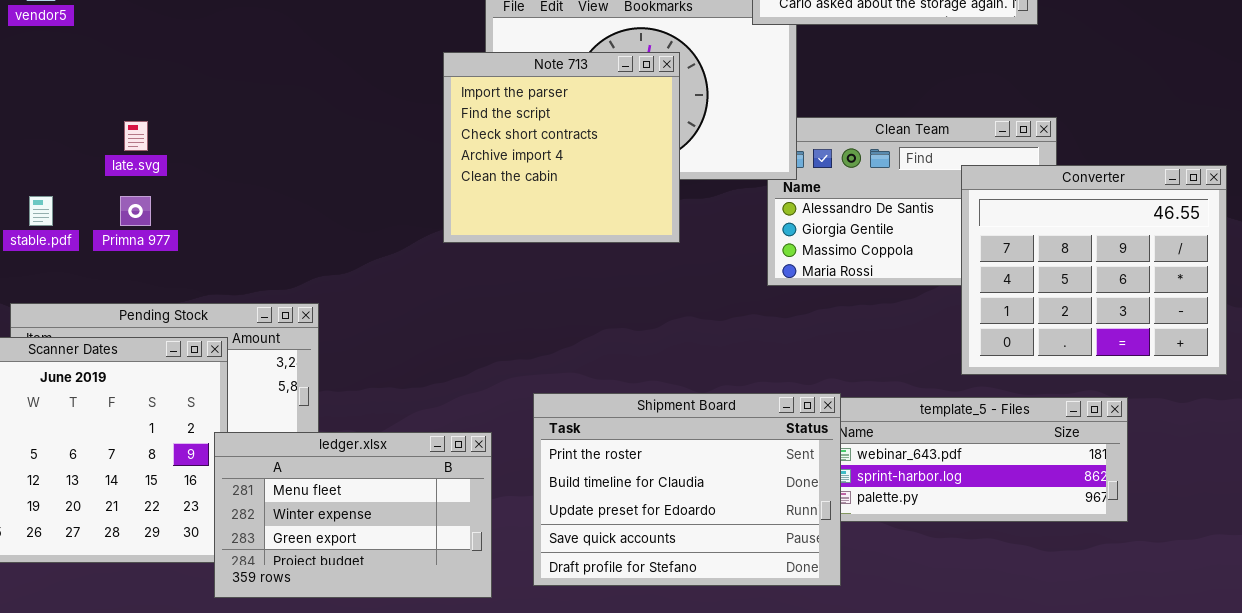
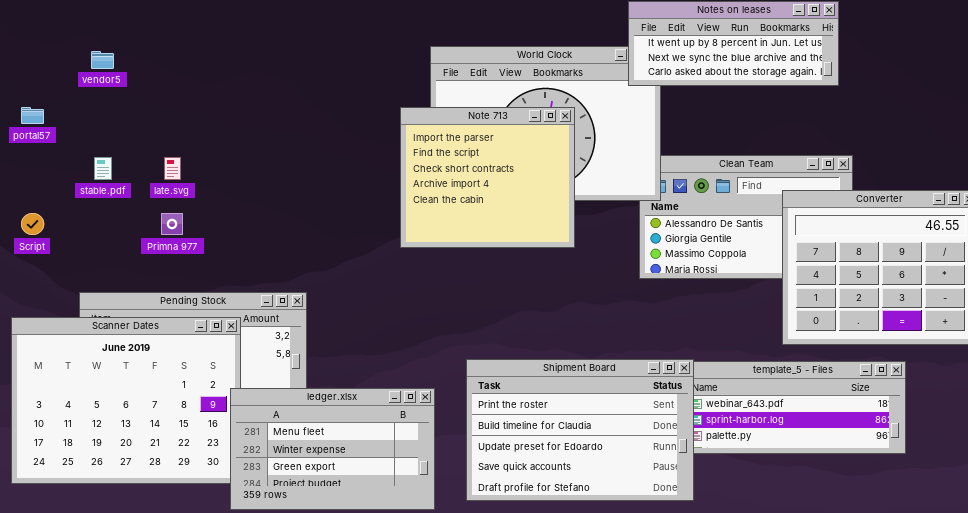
stable.pdf: [29,196,53,226] -> [94,157,112,180], moved

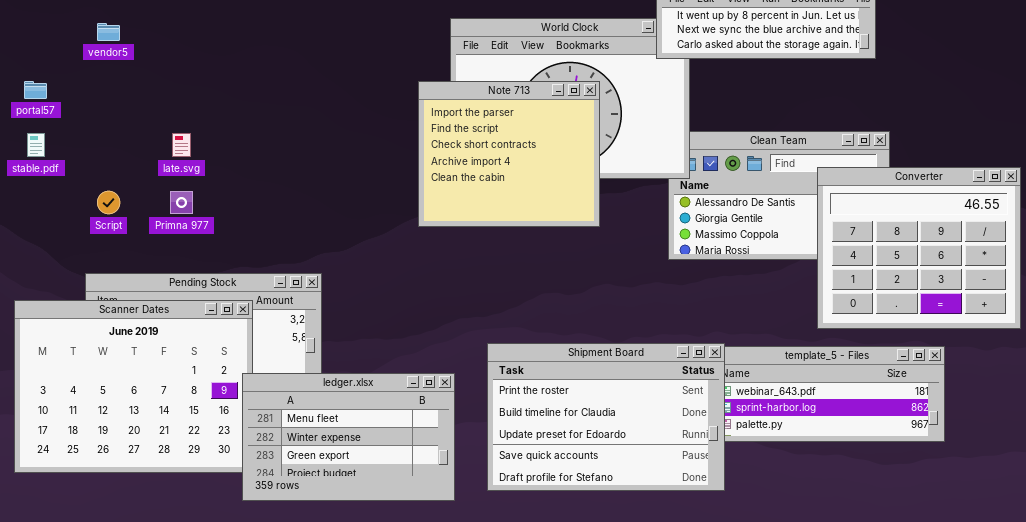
stable.pdf: [94,157,112,180] -> [27,133,45,157], moved
Script: [21,213,44,235] -> [97,191,120,214], moved

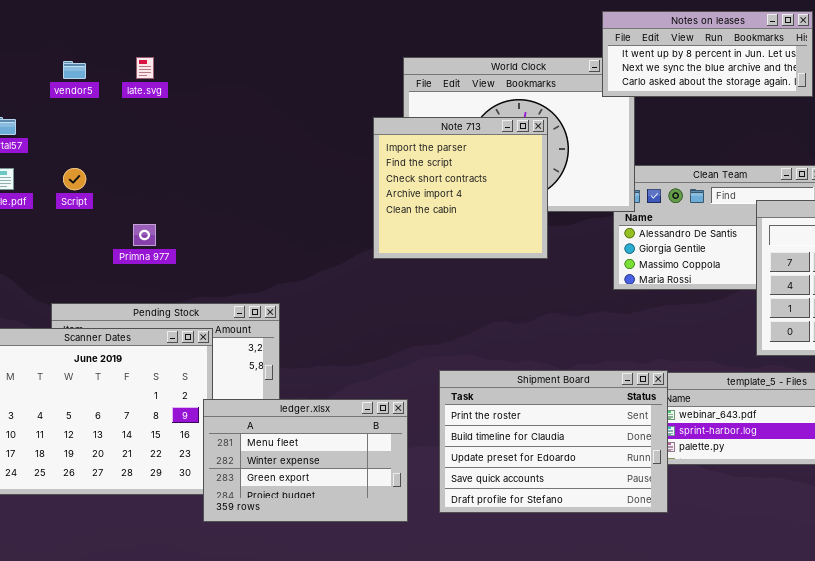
late.svg: [172,133,191,157] -> [136,57,154,79], moved
Script: [97,191,120,214] -> [63,168,86,190], moved

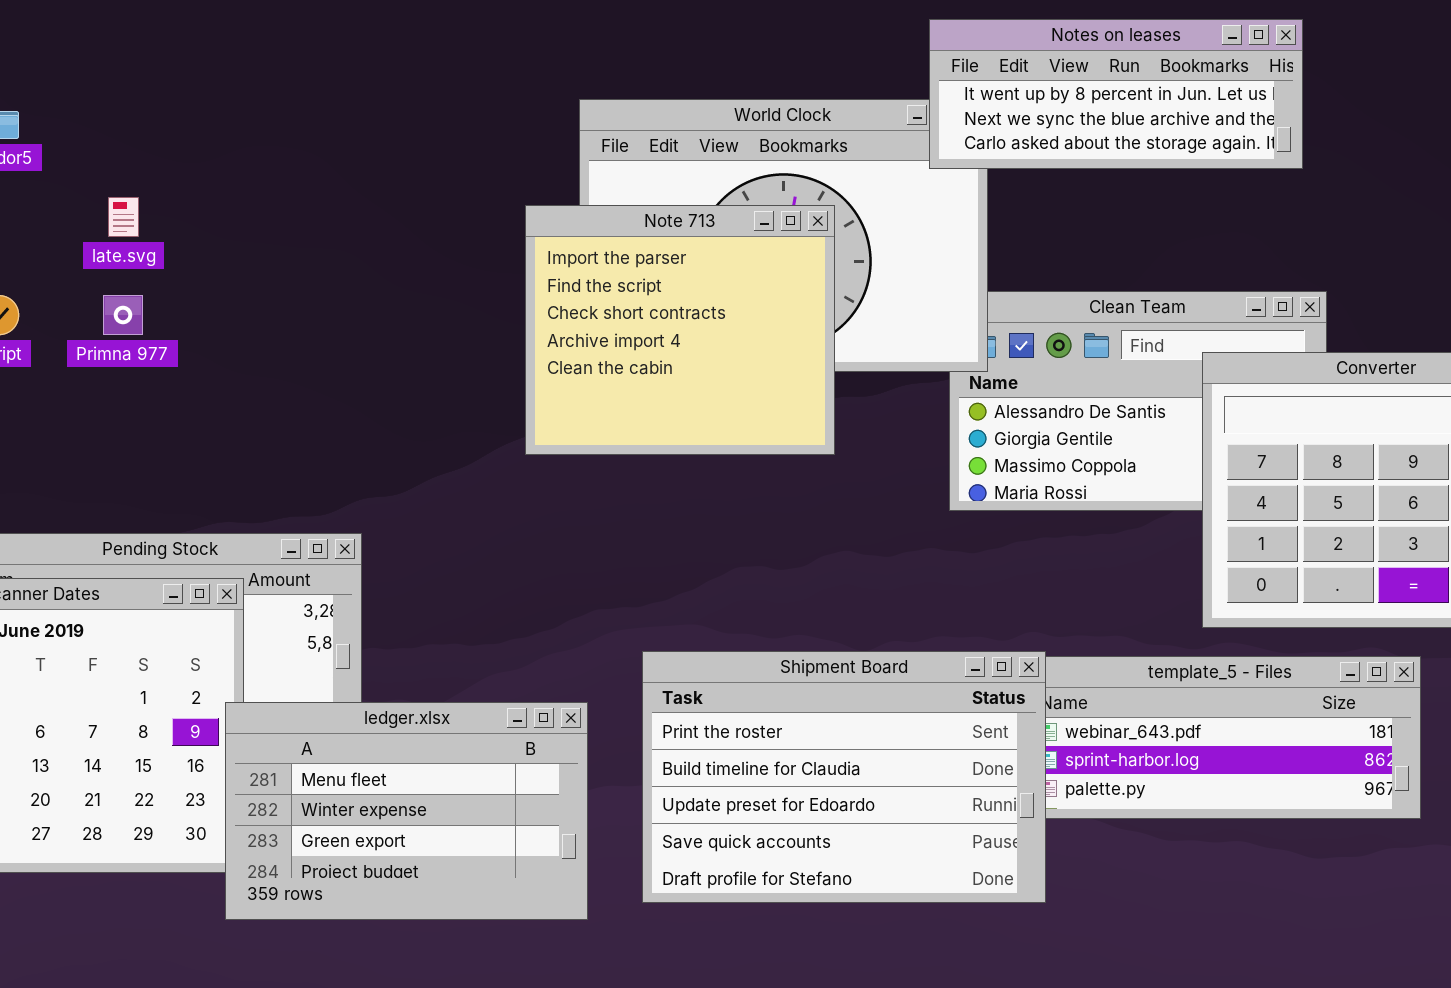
late.svg: [136,57,154,79] -> [108,197,139,237], moved
Primna 977: [133,224,156,246] -> [103,295,143,335], moved

